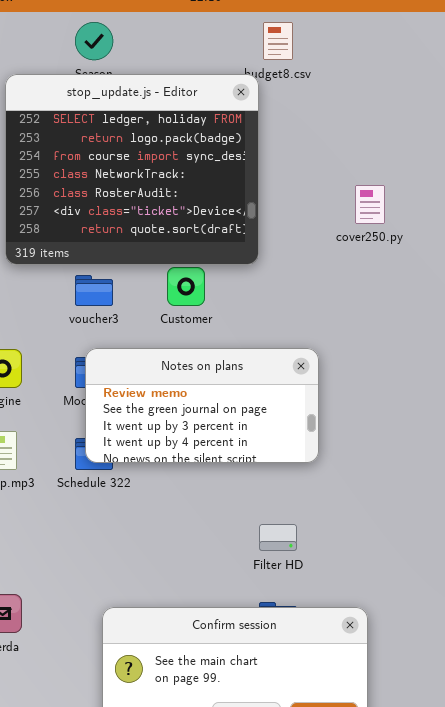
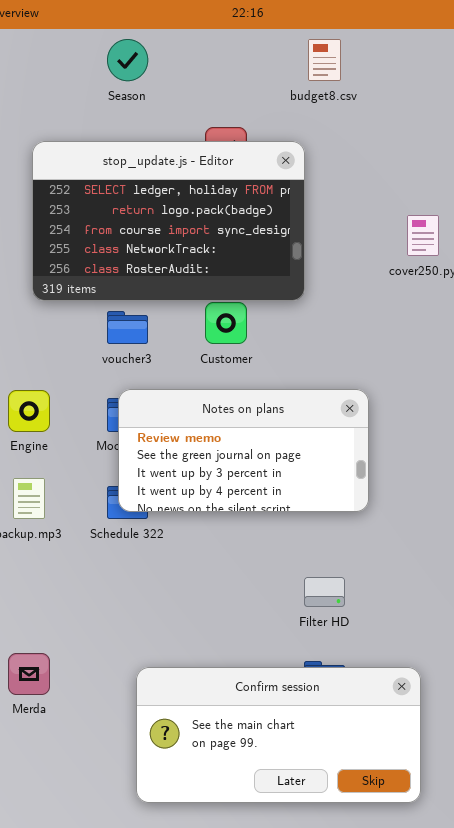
stop_update.js - Editor: [5,74,259,265] -> [32,141,305,301], resized

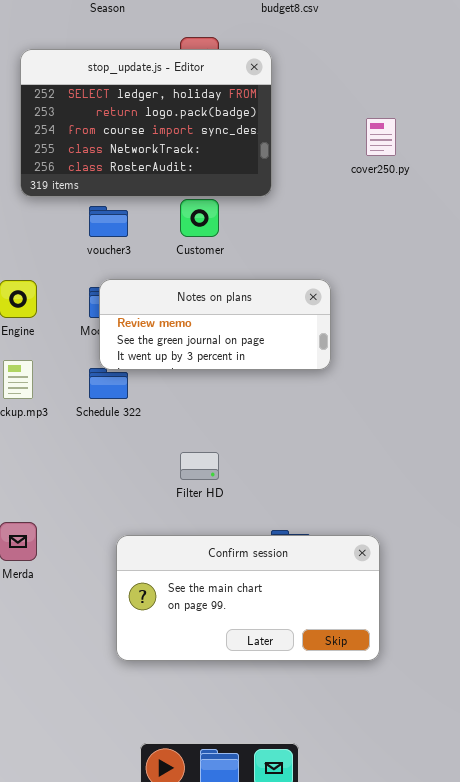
Notes on plans: [118,389,369,512] -> [99,279,331,370], resized
Filter HD: [304,577,345,607] -> [180,452,219,480], moved

